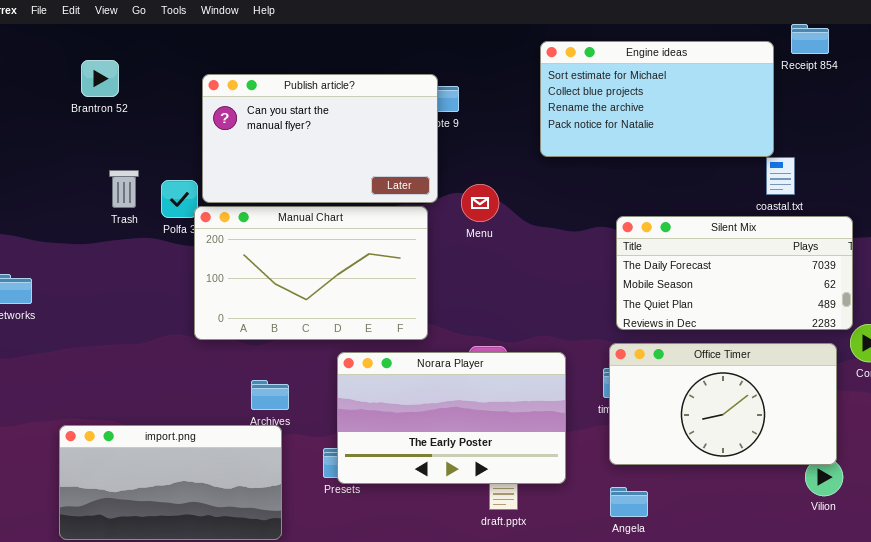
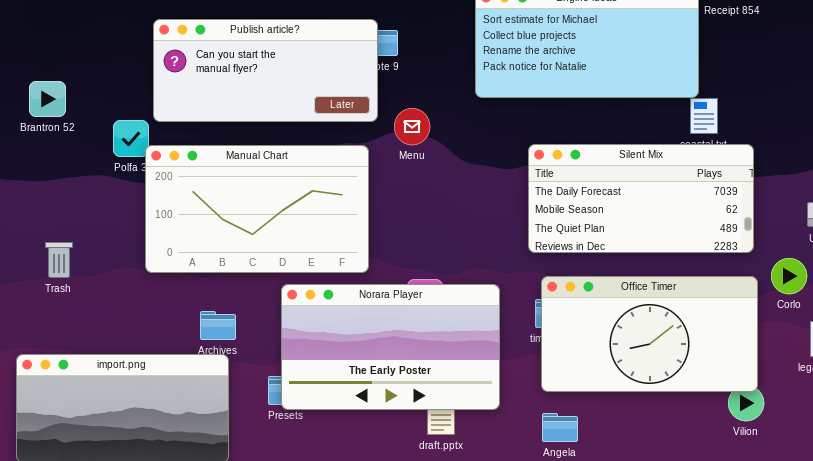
Brantron 52: [81,60,119,97] -> [29,81,66,117], moved
Publish article?: [202,74,438,203] -> [153,19,378,122], resized
Trash: [109,170,139,208] -> [45,242,73,278], moved
Menu: [461,184,499,222] -> [394,108,430,145], moved
Silent Mix: [616,216,853,330] -> [528,144,754,253], moved

